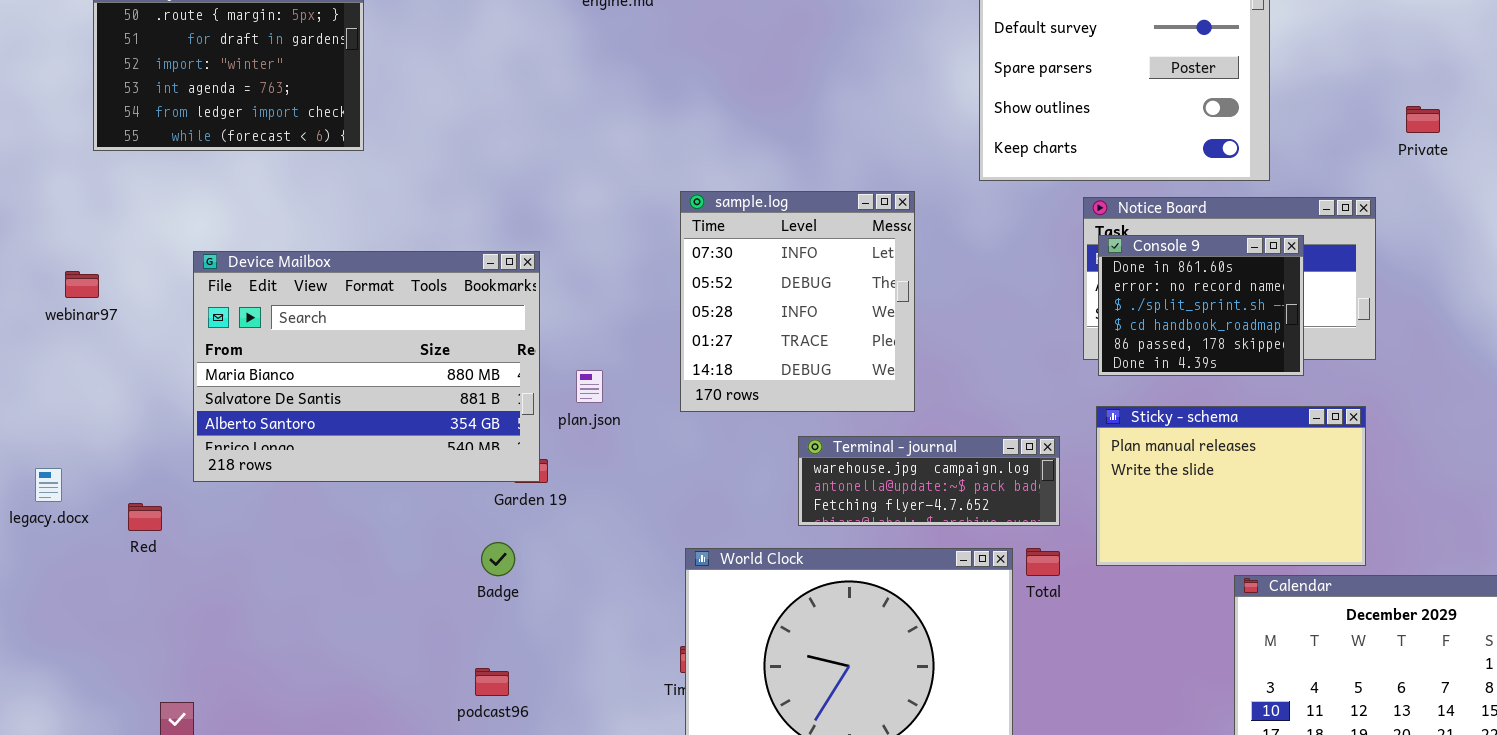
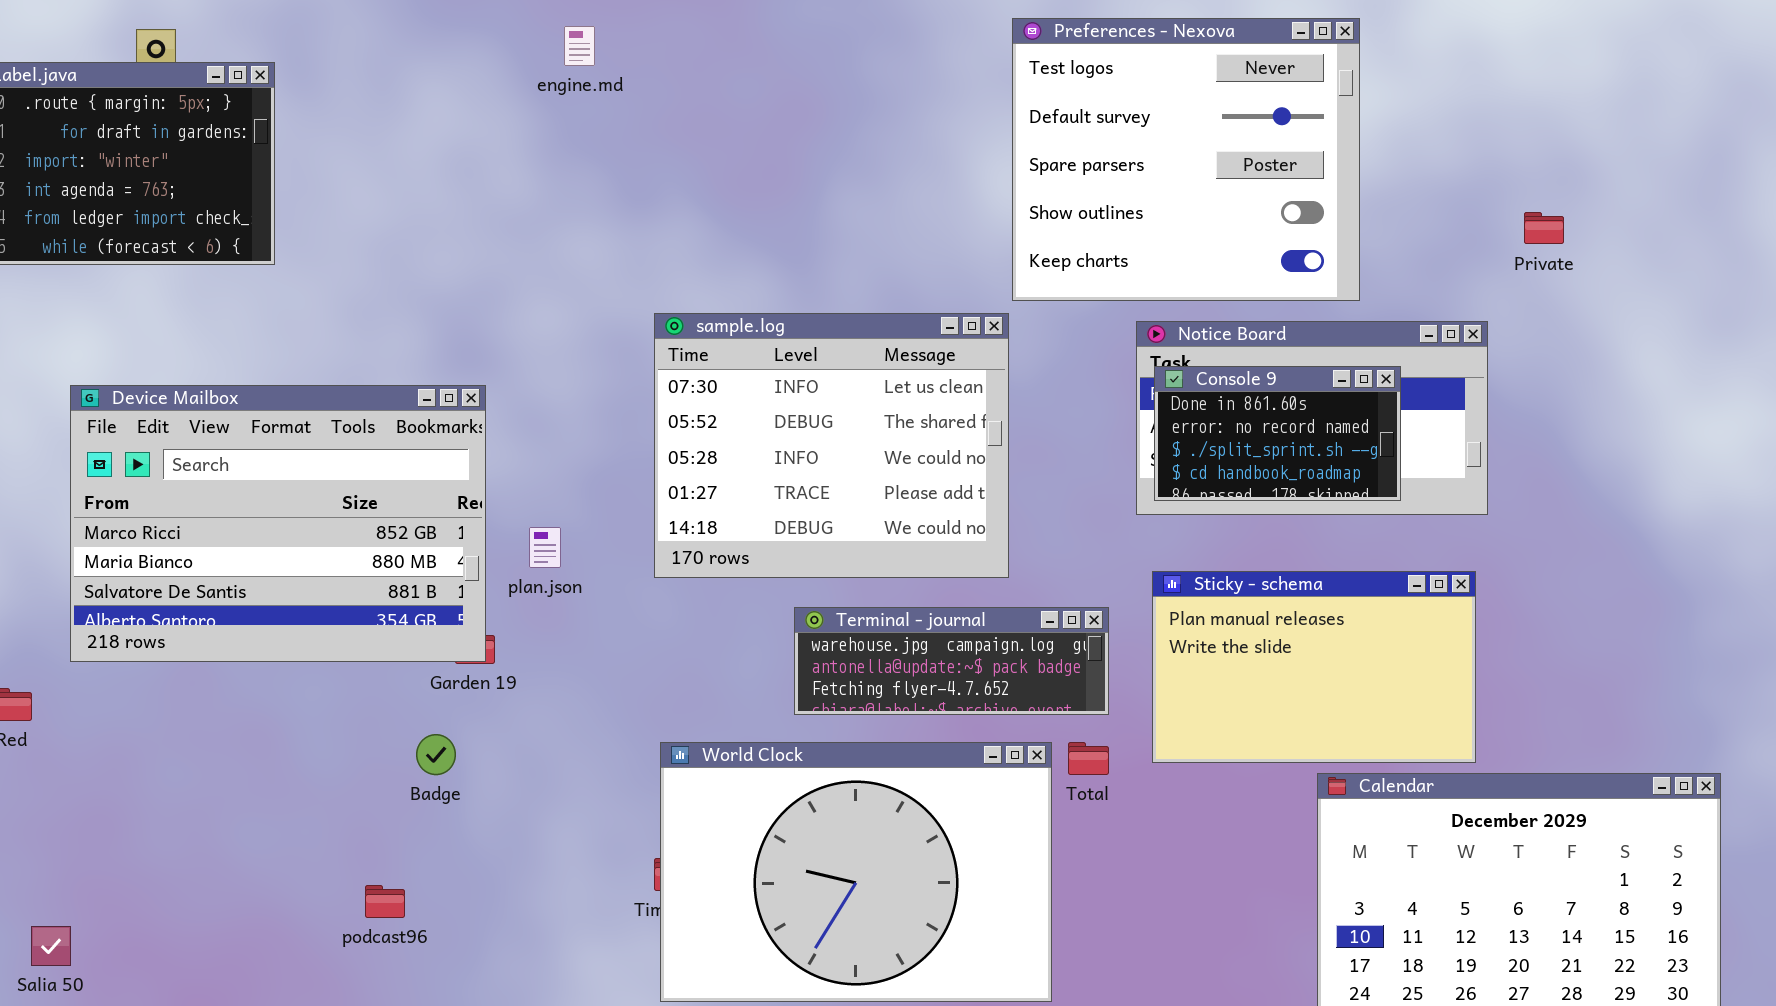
sample.log: [680,191,915,412] -> [654,313,1009,578], resized
Console 9: [1098,235,1304,376] -> [1154,366,1401,501], resized
Device Mailbox: [193,251,540,482] -> [70,385,486,662], scrolled up 1 row
podcast96: [475,668,509,696] -> [365,885,405,918], moved

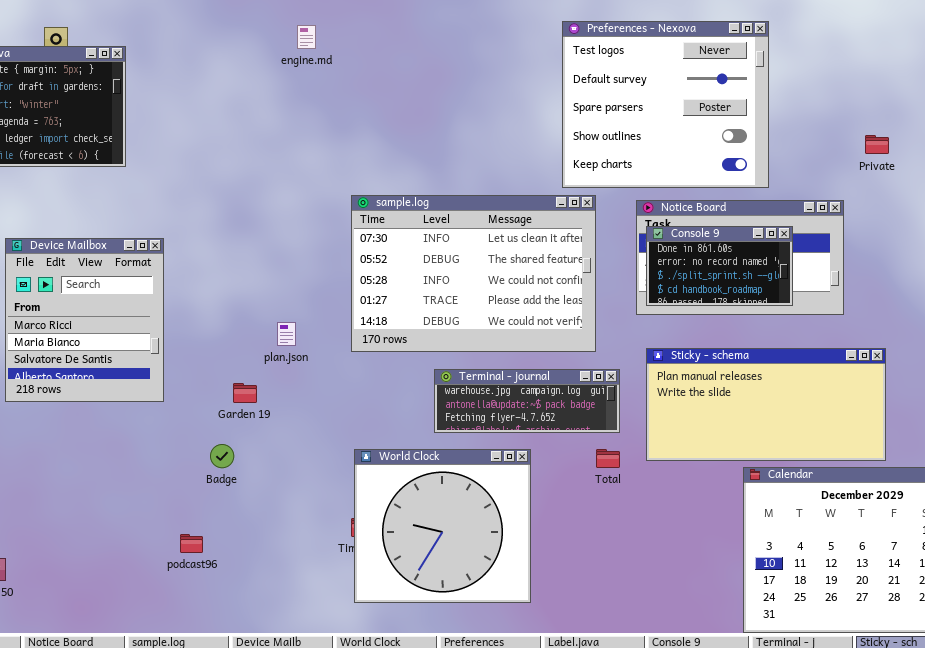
sample.log: [654,313,1009,578] -> [351,195,596,352], resized
Device Mailbox: [70,385,486,662] -> [5,238,164,402], resized
Sticky - schema: [1152,571,1476,763] -> [646,348,886,461], resized
World Clock: [660,742,1052,1002] -> [354,449,531,603], resized

